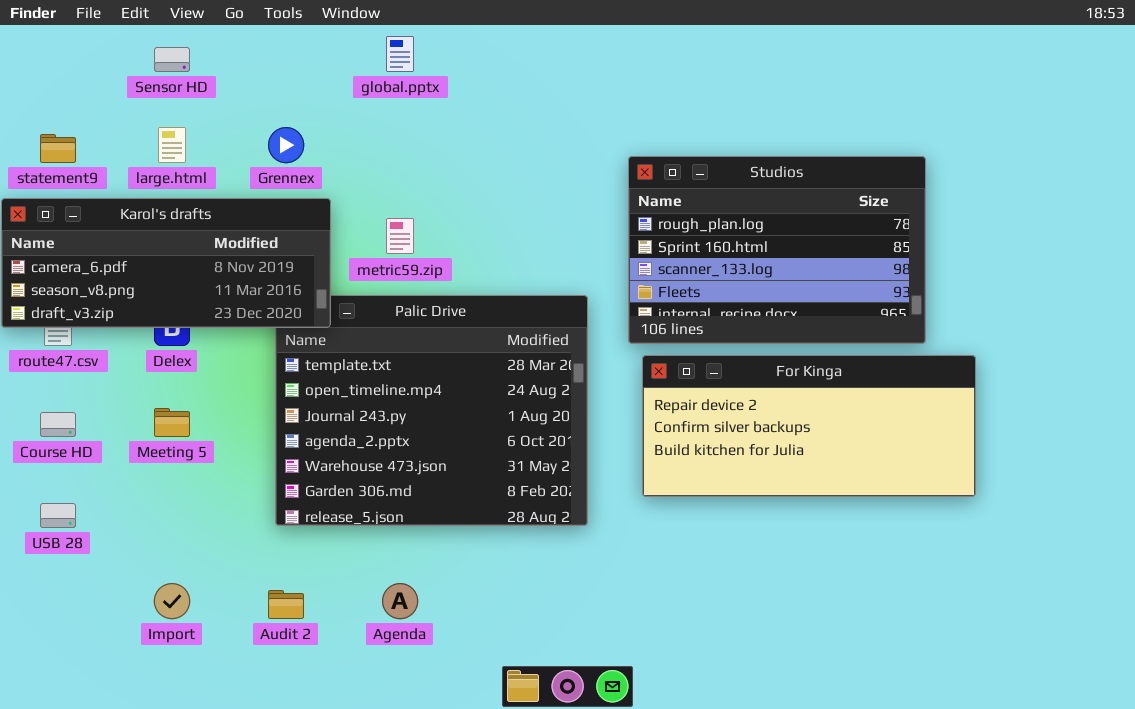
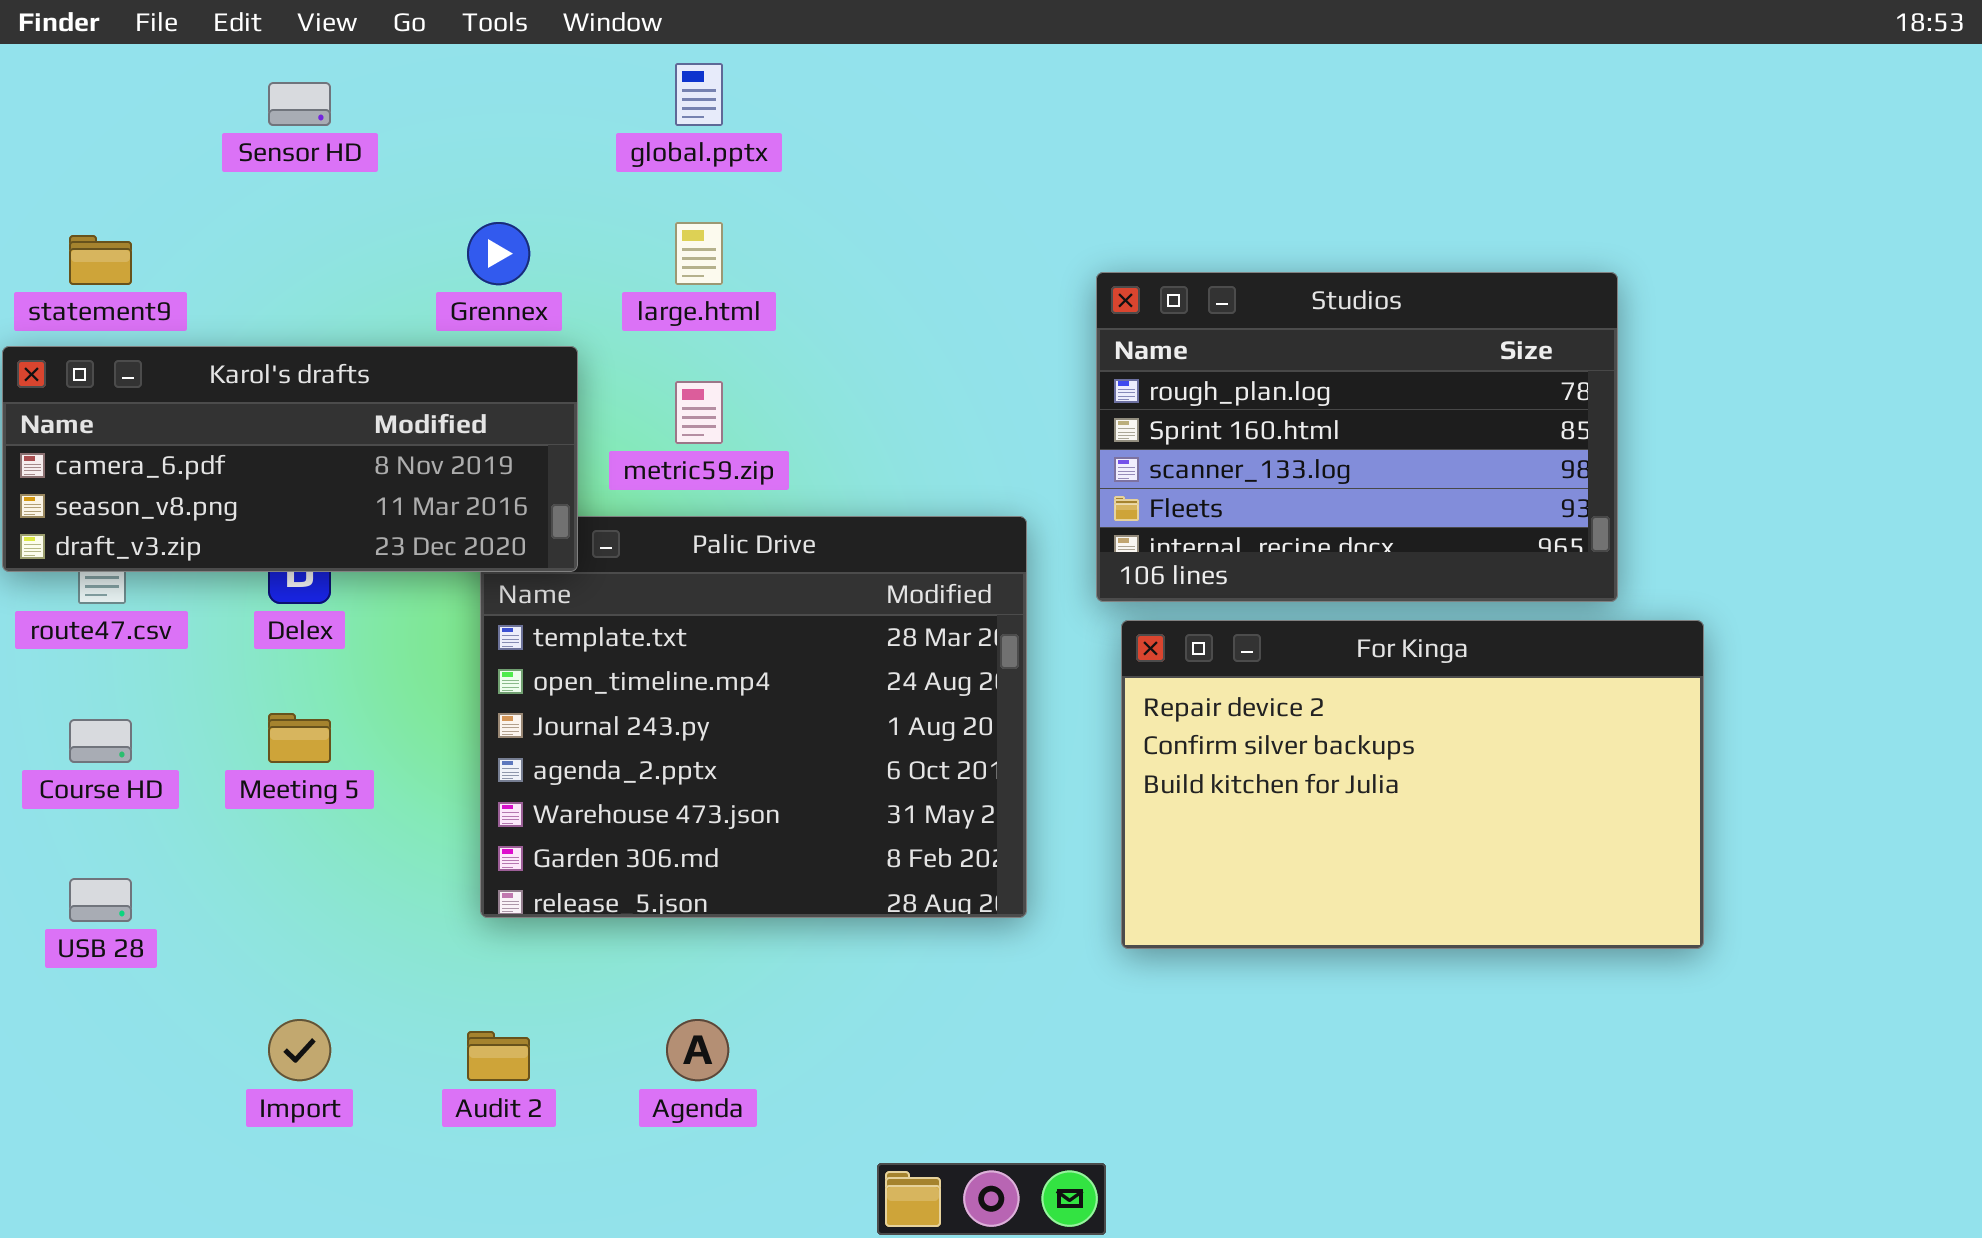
large.html: [158,127,186,163] -> [675,222,723,285], moved
For Kinga: [642,355,976,497] -> [1121,620,1704,949], resized

